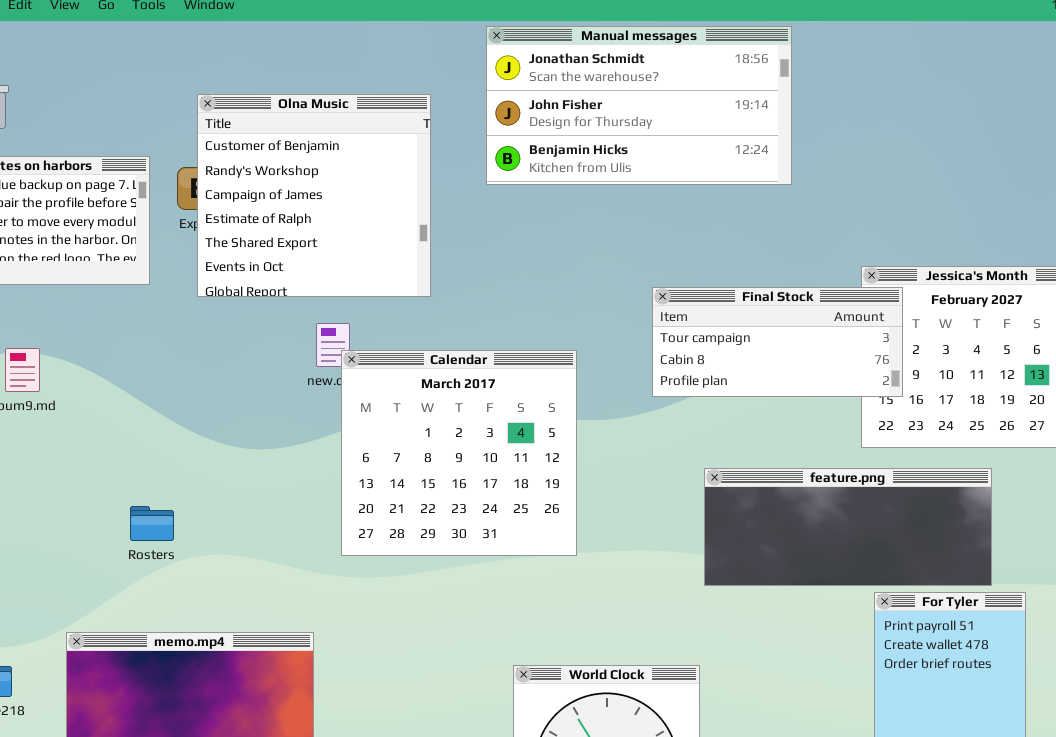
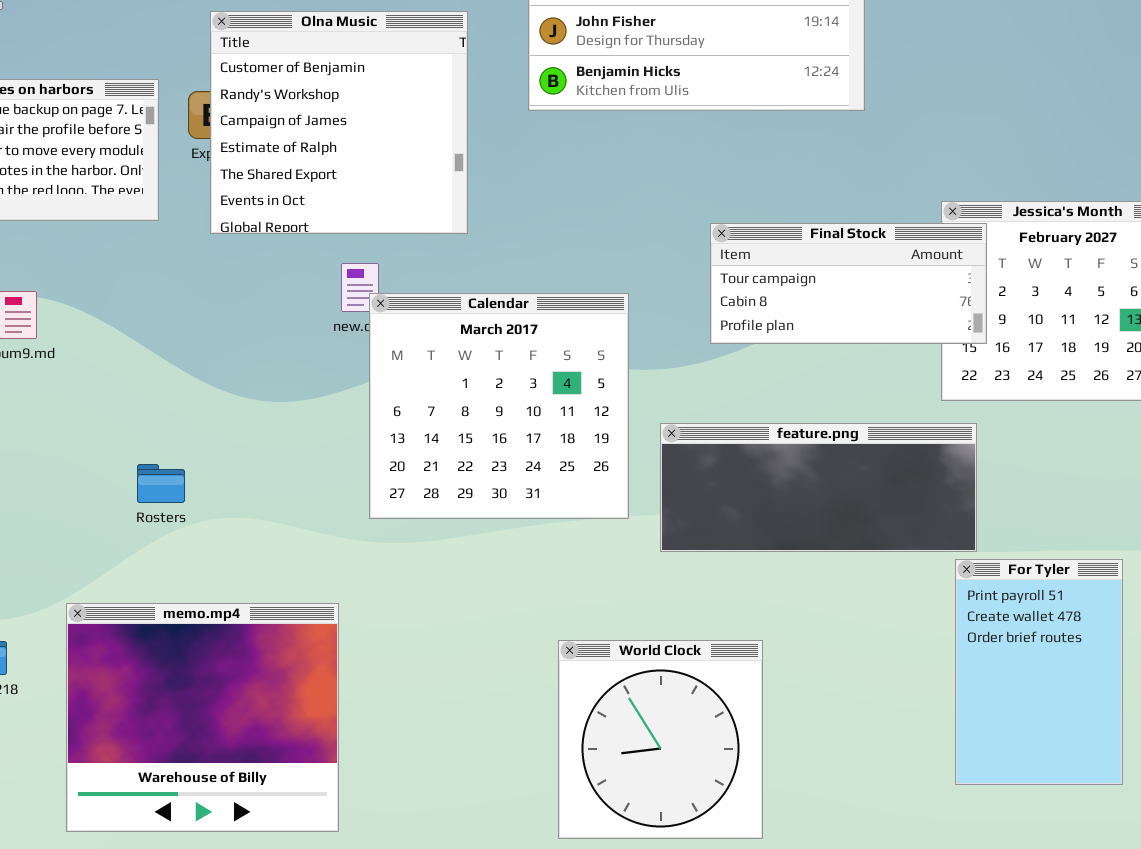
feature.png: [704,468,992,586] -> [660,423,977,552], moved

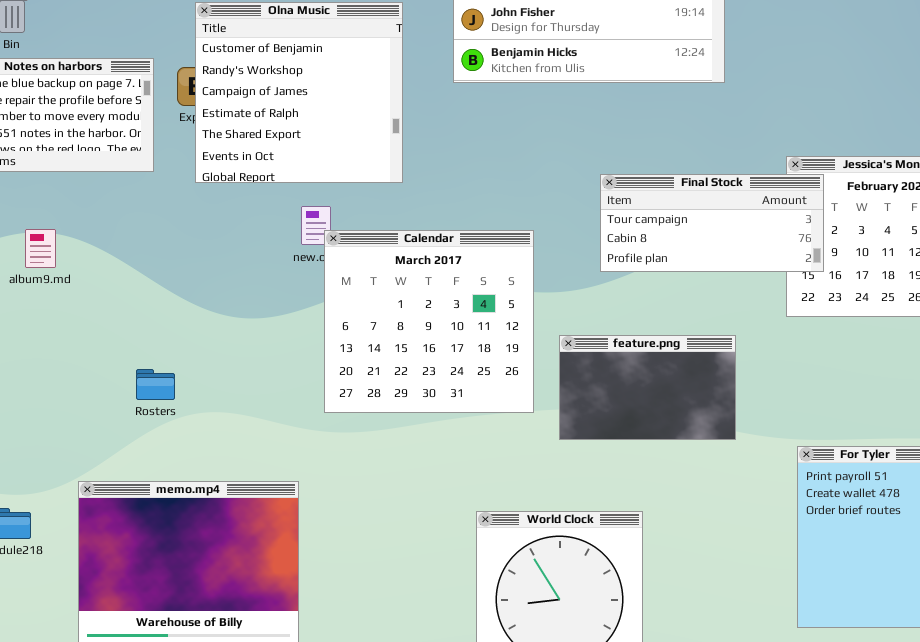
feature.png: [660,423,977,552] -> [559,335,736,440], resized

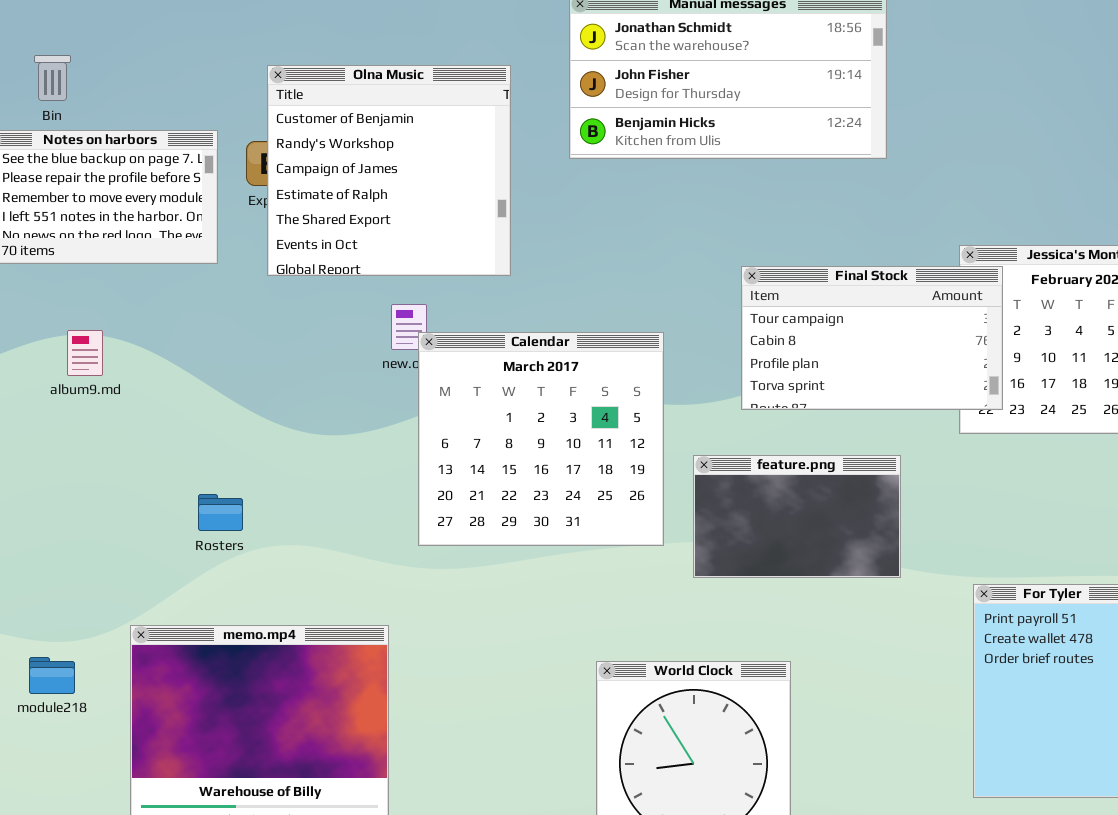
Final Stock: [600,174,824,272] -> [741,266,1003,410], resized

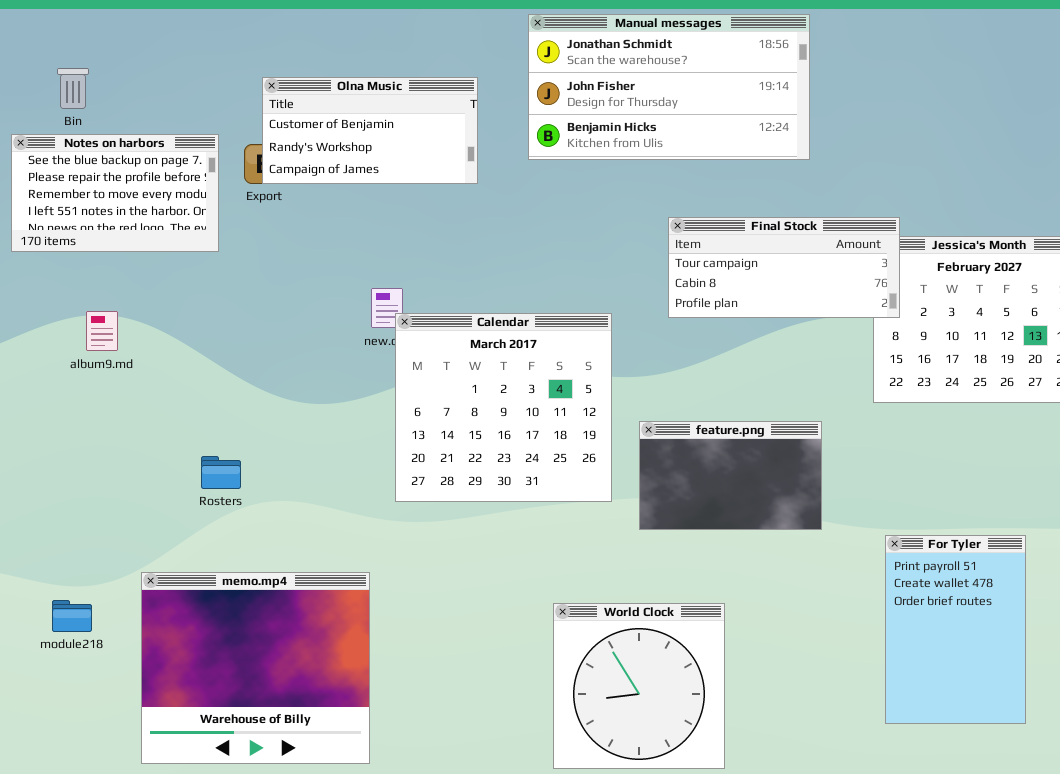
Olna Music: [267,65,511,276] -> [262,77,478,184], resized
Final Stock: [741,266,1003,410] -> [668,217,900,318], moved, resized

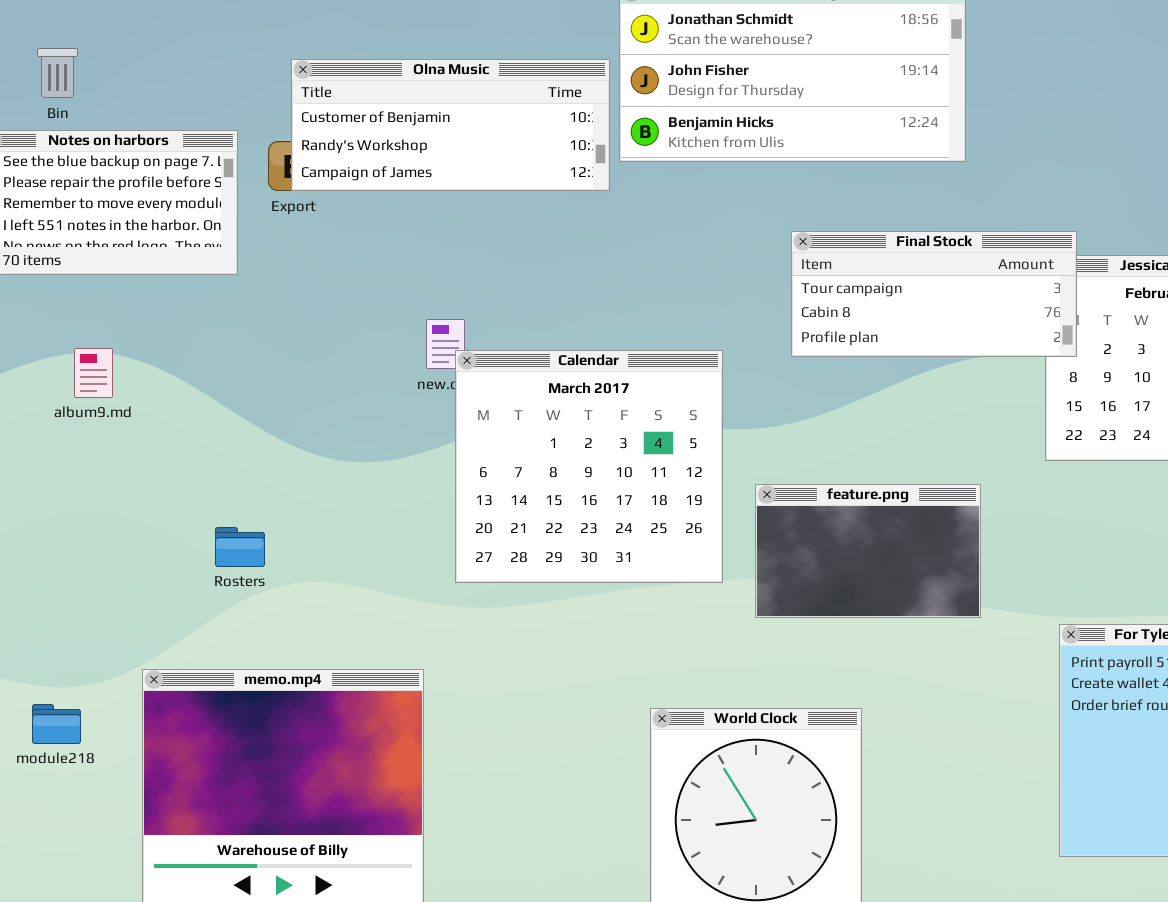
Olna Music: [262,77,478,184] -> [291,59,610,191], resized

